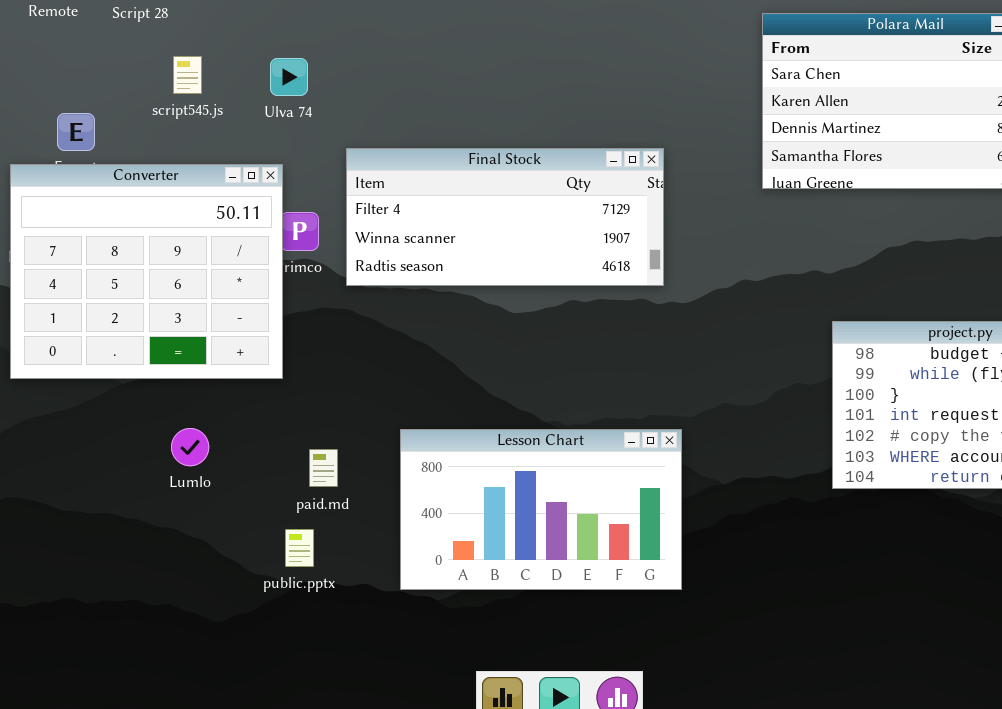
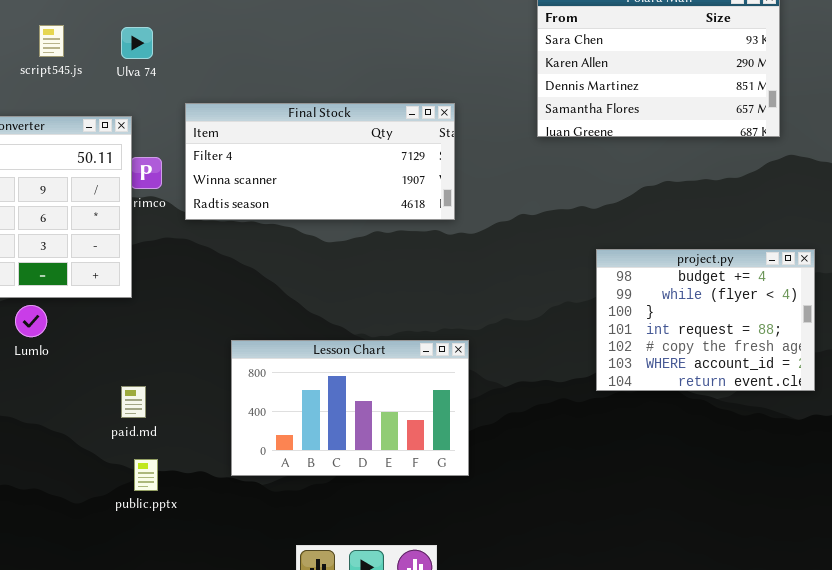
Lumlo: [171,428,209,466] -> [15,305,47,337], moved
paid.md: [309,449,338,487] -> [121,386,146,418], moved
public.pptx: [285,529,314,567] -> [134,459,158,491], moved

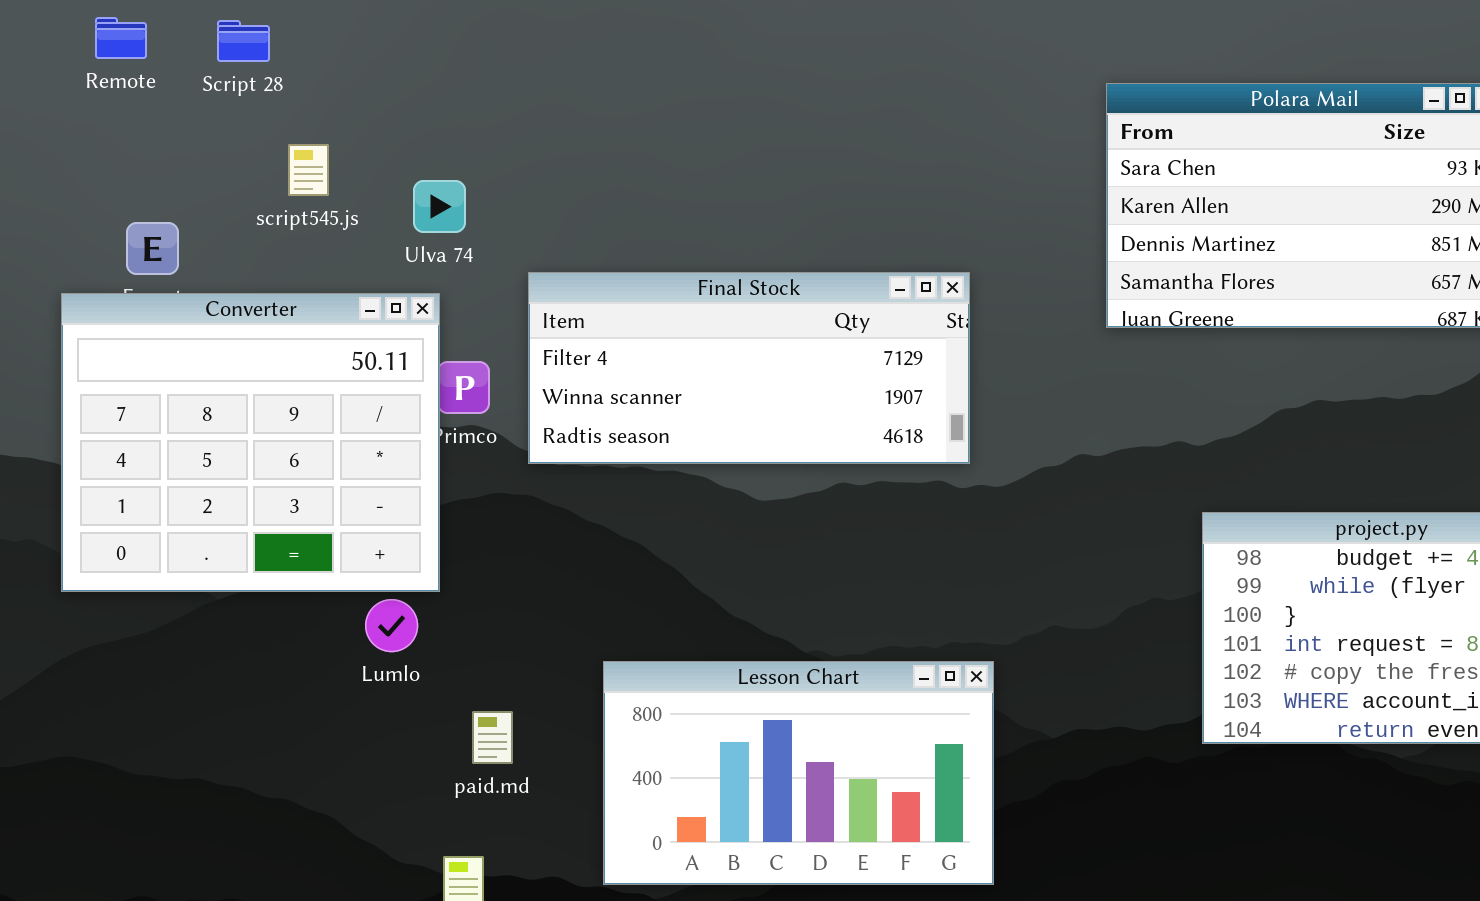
Ulva 74: [121,27,153,59] -> [413,180,466,233], moved
Lumlo: [15,305,47,337] -> [365,599,418,652], moved
paid.md: [121,386,146,418] -> [472,711,513,764], moved

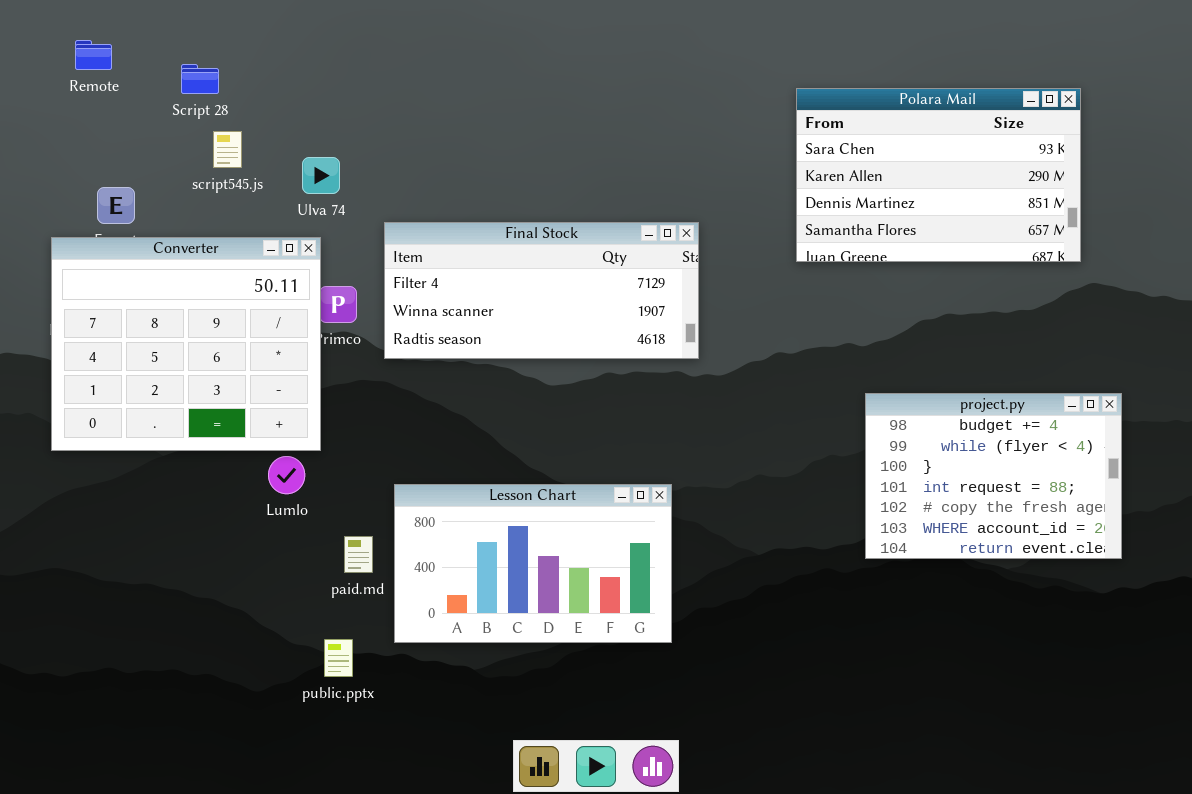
Script 28: [217,20,270,62] -> [181,64,219,94], moved
Lesson Chart: [603,661,994,885] -> [394,484,672,643], moved

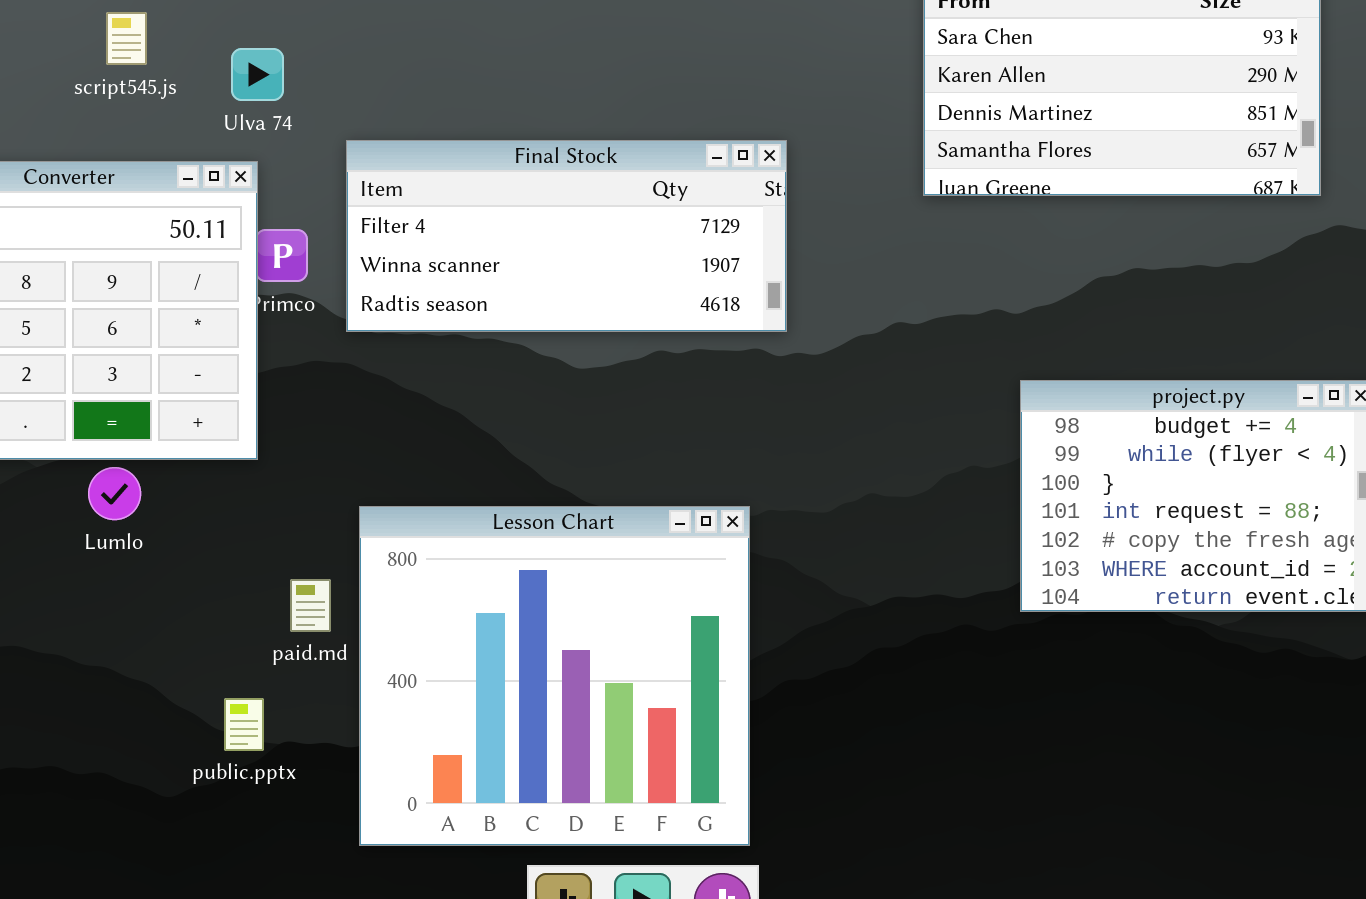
Lumlo: [268,456,305,494] -> [88,467,141,520], moved
Lesson Chart: [394,484,672,643] -> [359,506,750,846], resized
public.pptx: [324,639,353,677] -> [224,698,264,751], moved

